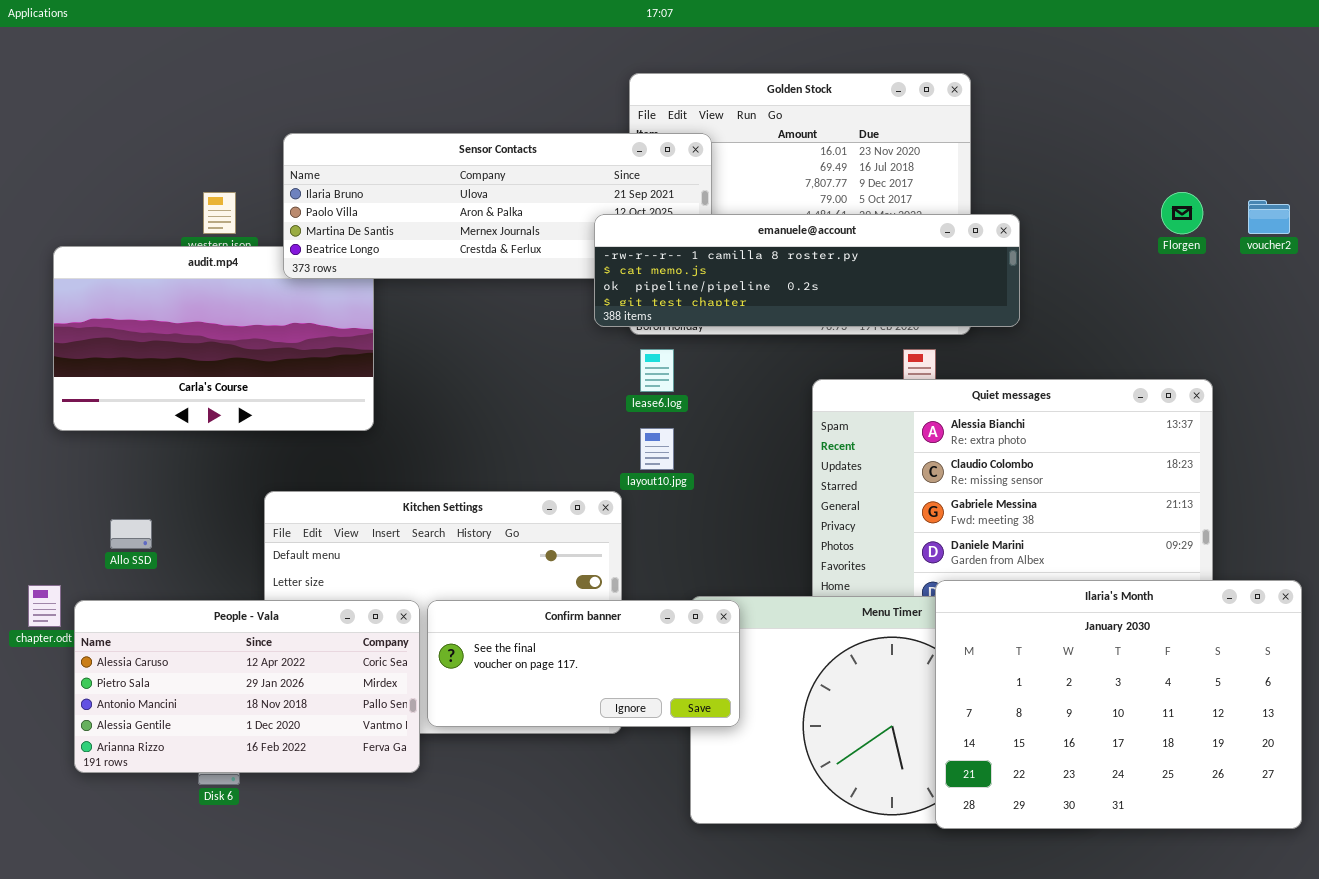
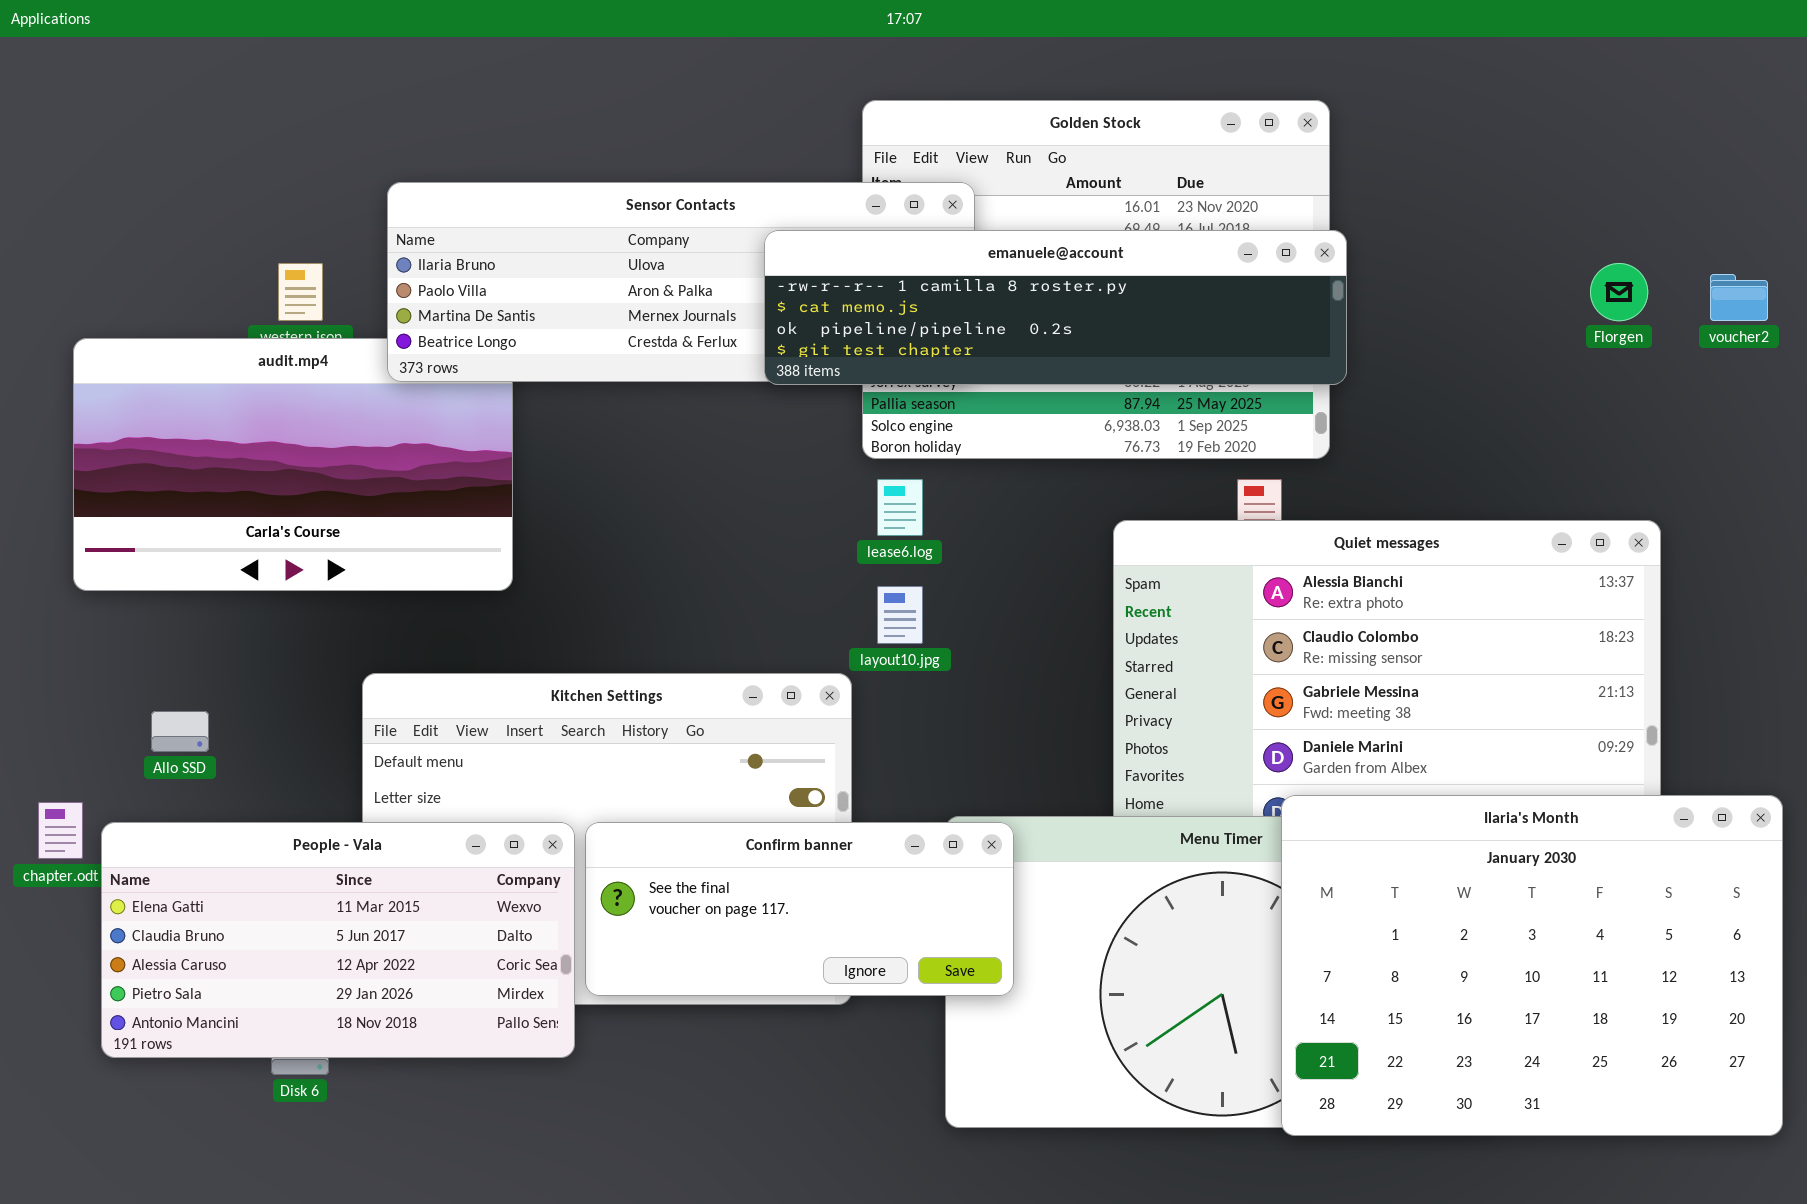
emanuele@account: [594,214,1020,327] -> [764,230,1347,385], moved
People - Vala: [74,600,420,773] -> [101,822,575,1058], scrolled up 2 rows

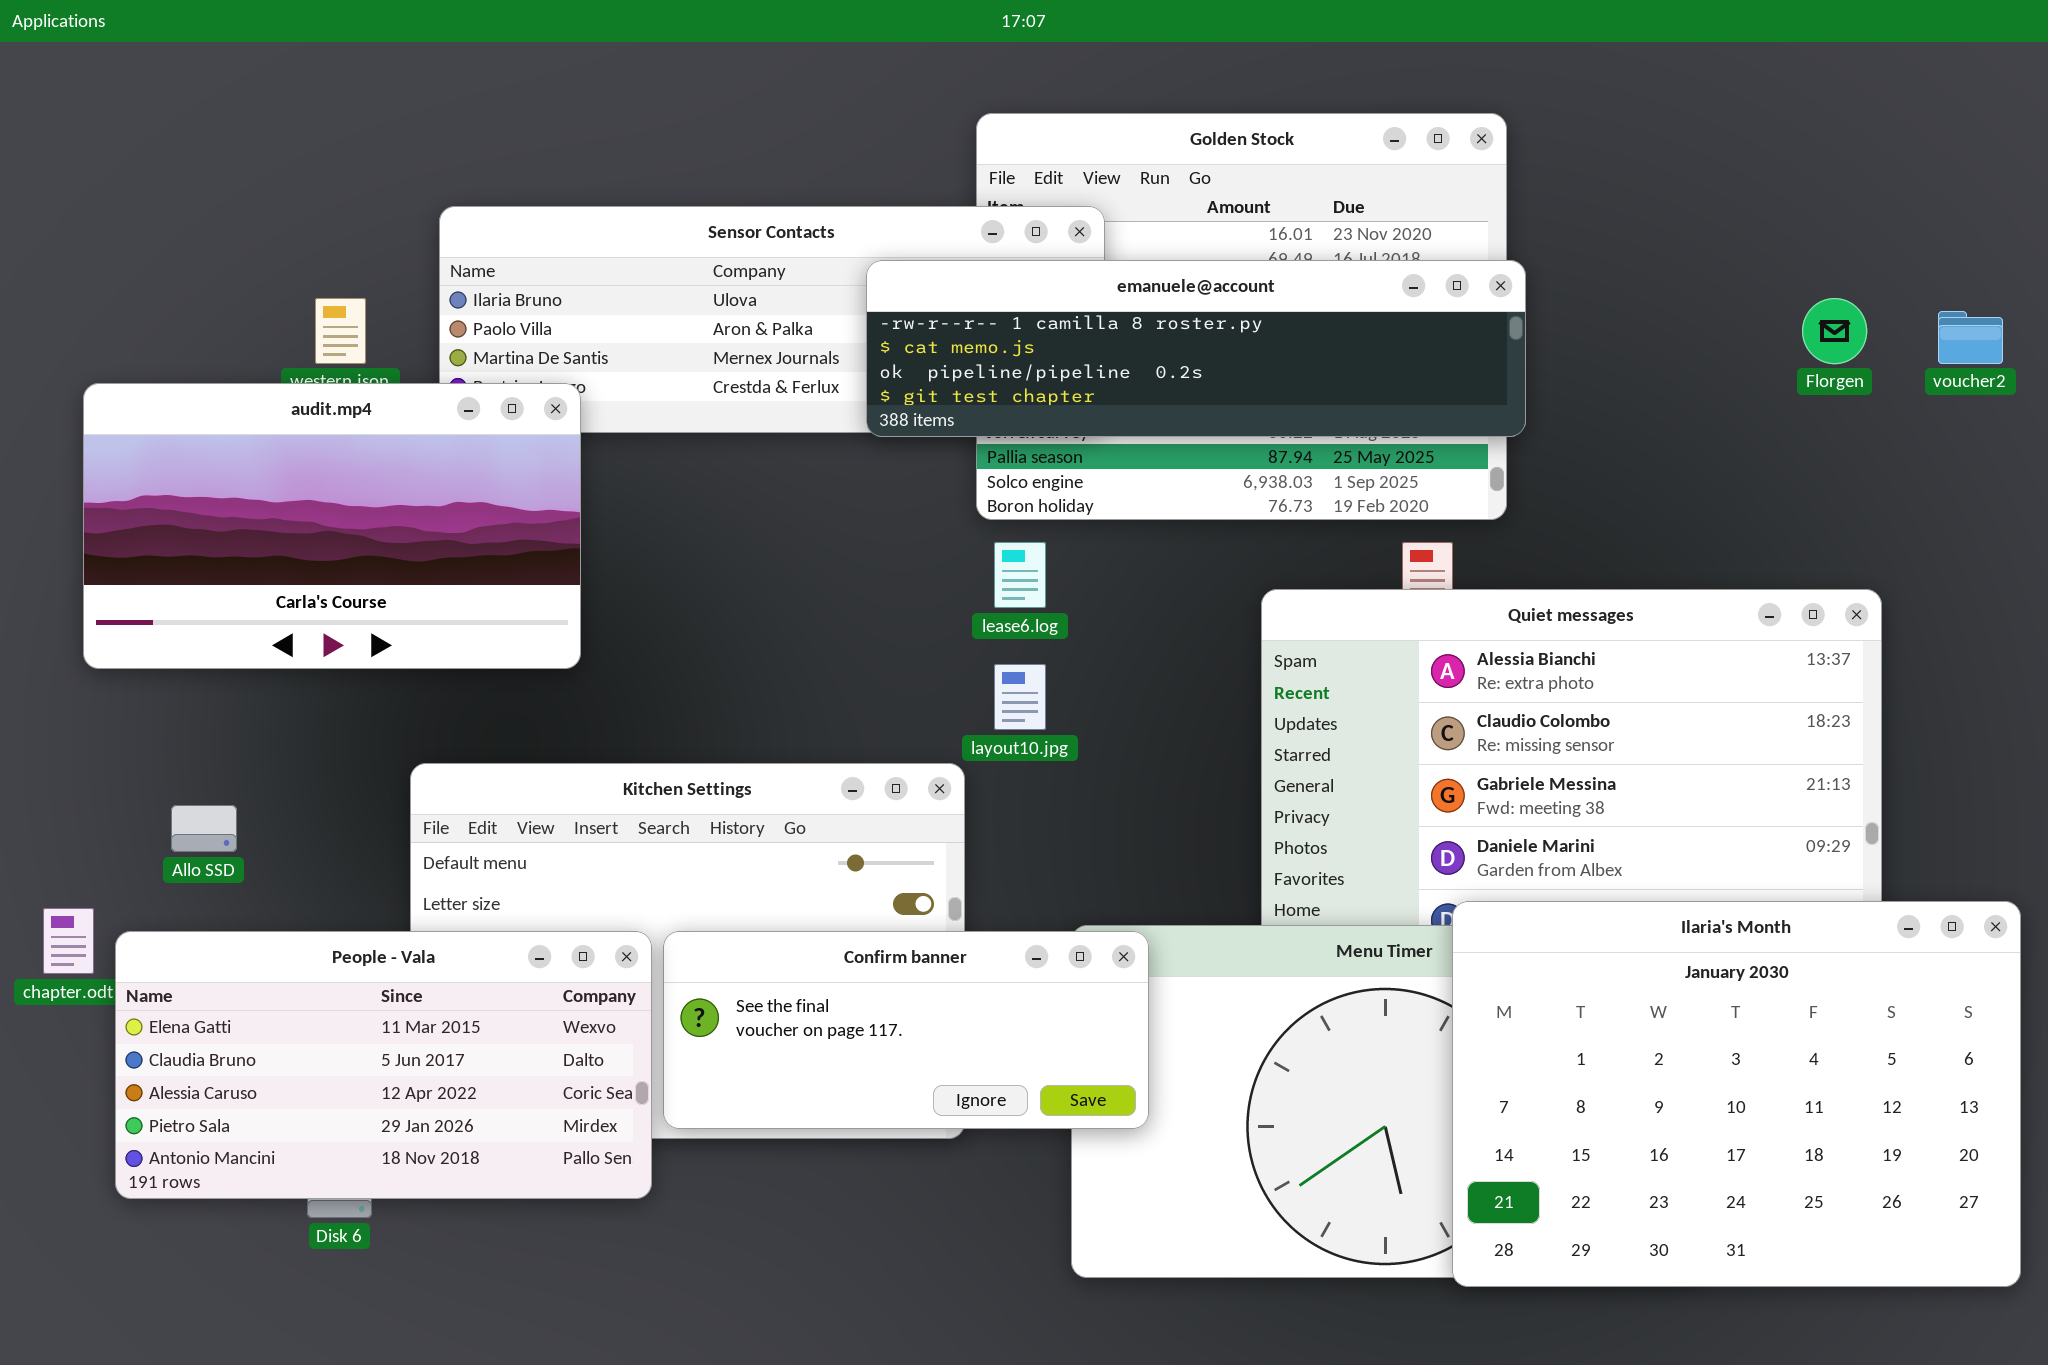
audit.mp4: [73,338,513,591] -> [83,383,581,669], raised

